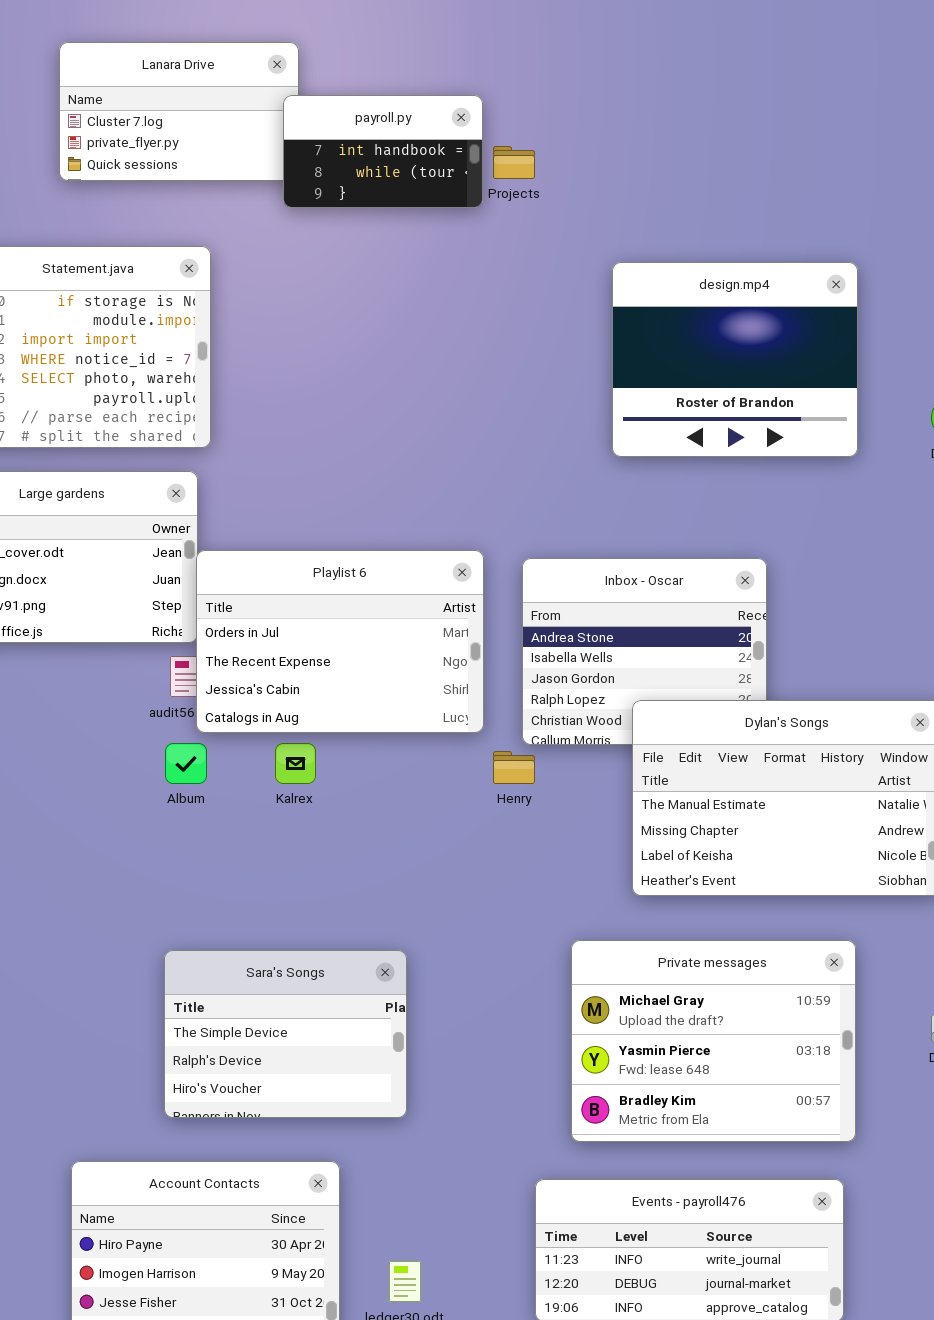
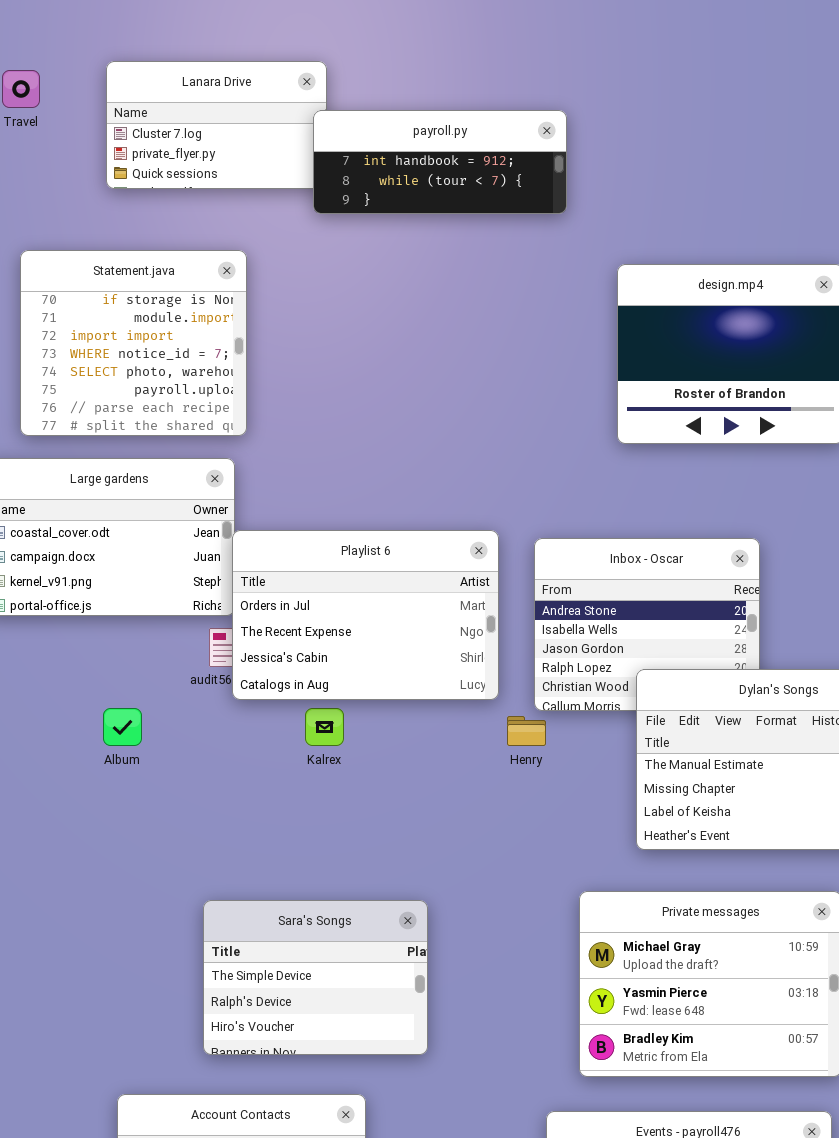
payroll.py: [283,95,483,208] -> [313,110,567,214], resized
Album: [165,743,207,784] -> [103,708,142,746], moved

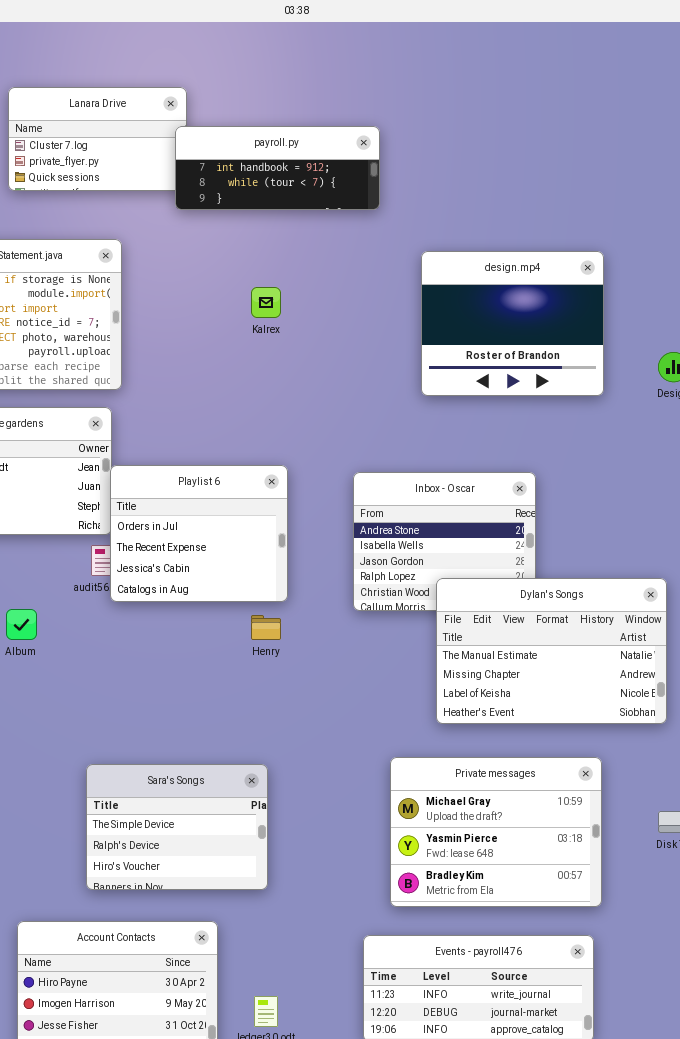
Playlist 6: [232,530,499,700] -> [110,465,288,602], resized
Kalrex: [305,708,344,746] -> [251,287,281,318], moved
Henry: [507,716,546,746] -> [251,615,281,640], moved

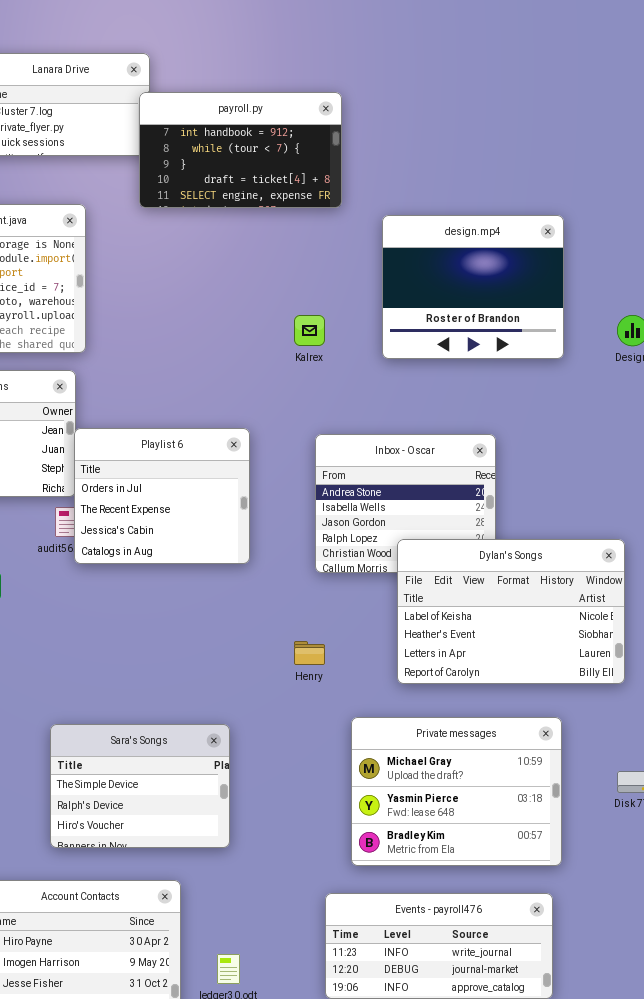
payroll.py: [175,126,380,210] -> [139,92,342,208], resized
Kalrex: [251,287,281,318] -> [294,315,325,346], moved
Dylan's Songs: [436,578,667,724] -> [397,539,625,684], scrolled down 2 rows
Henry: [251,615,281,640] -> [294,641,325,665], moved

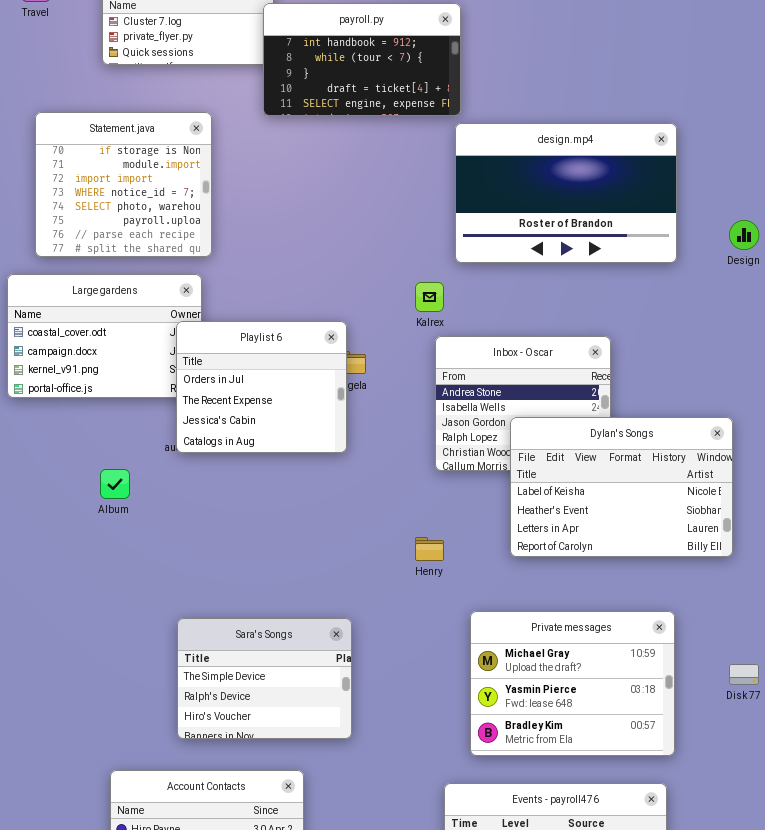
design.mp4: [382,215,564,359] -> [455,123,677,263], resized
Kalrex: [294,315,325,346] -> [415,282,444,312], moved
Playlist 6: [74,428,250,564] -> [176,321,347,453], moved
Dylan's Songs: [397,539,625,684] -> [510,417,733,557], moved

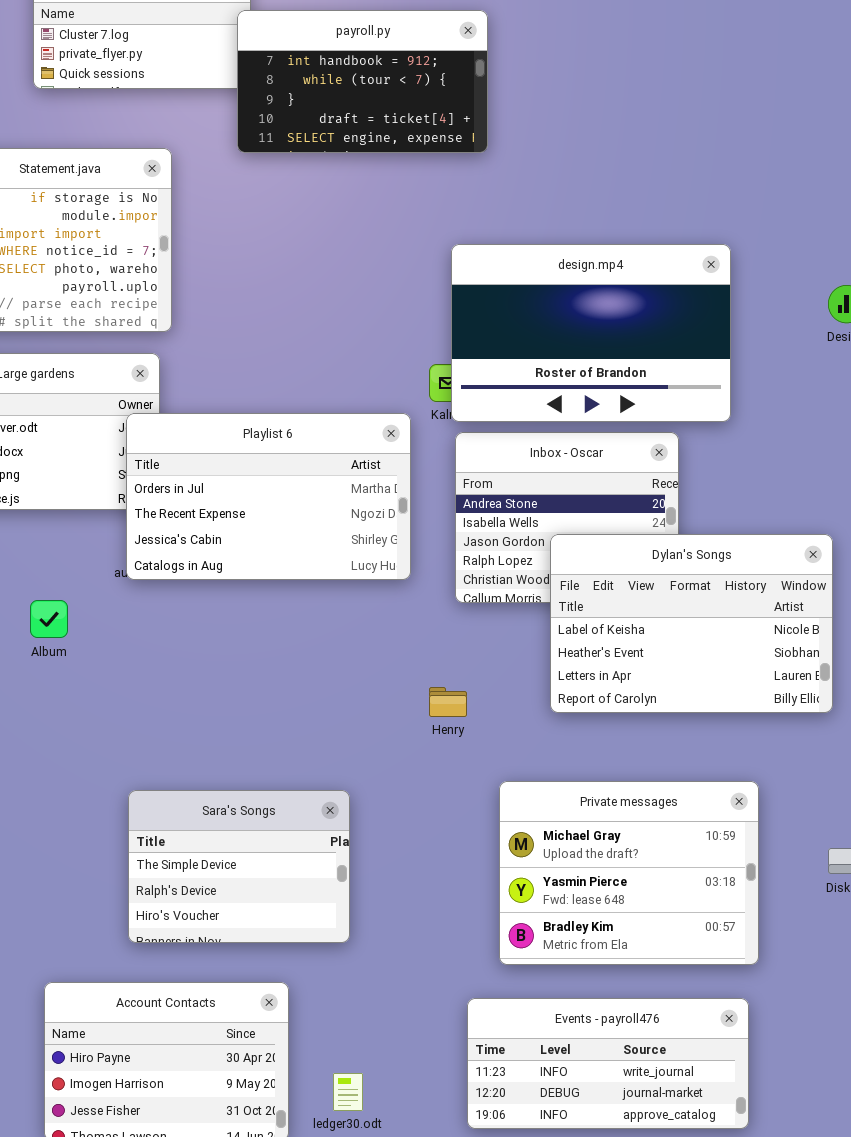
design.mp4: [455,123,677,263] -> [451,244,731,422], moved
Playlist 6: [176,321,347,453] -> [126,413,411,580], resized

